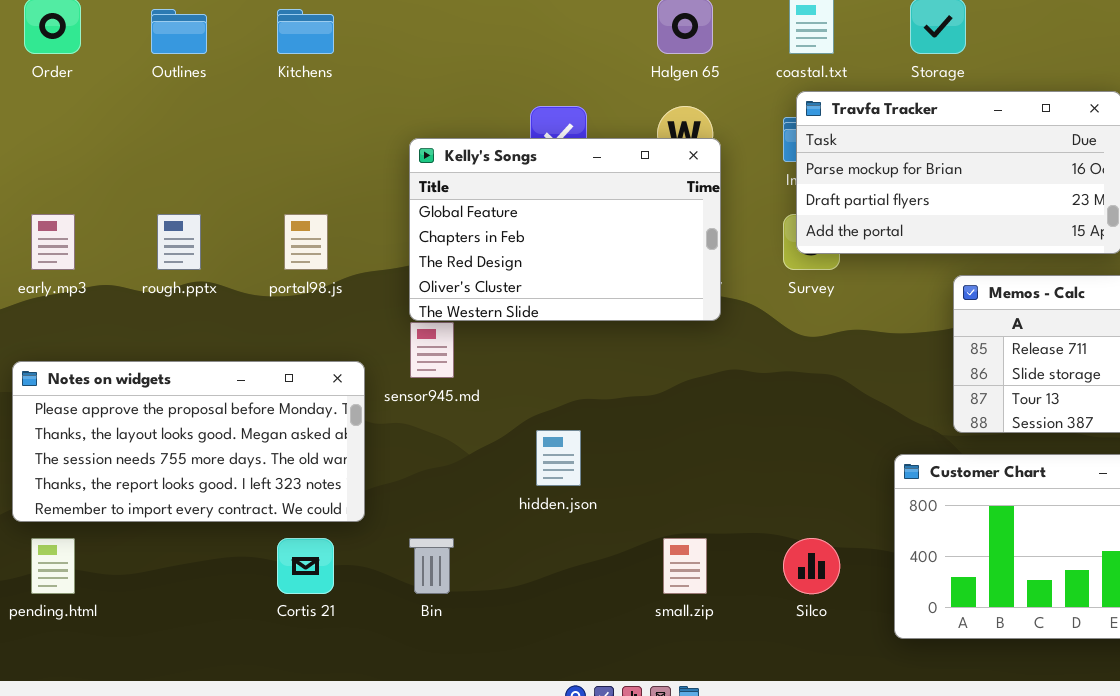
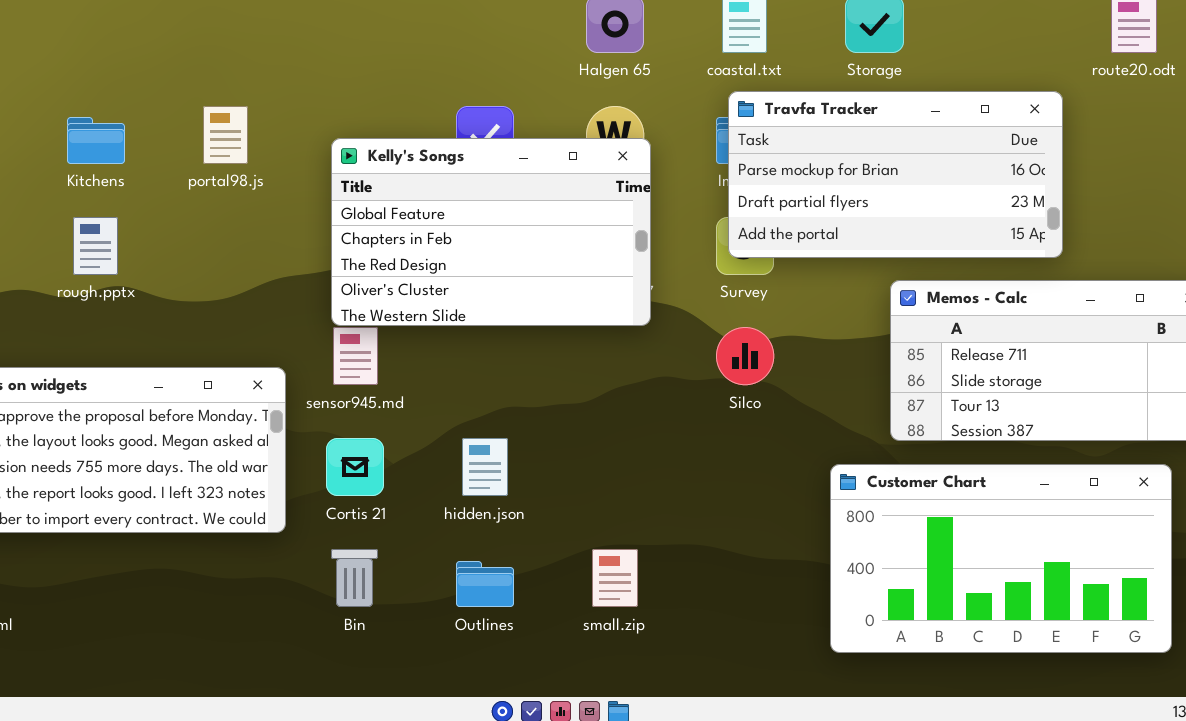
Outlines: [151,9,207,54] -> [456,561,514,607], moved
Kitchens: [277,9,334,54] -> [67,117,125,164], moved
portal98.js: [284,214,328,270] -> [203,106,248,164], moved
Cortis 21: [277,538,334,594] -> [326,438,384,496], moved
Silco: [783,538,840,594] -> [716,327,774,385], moved

